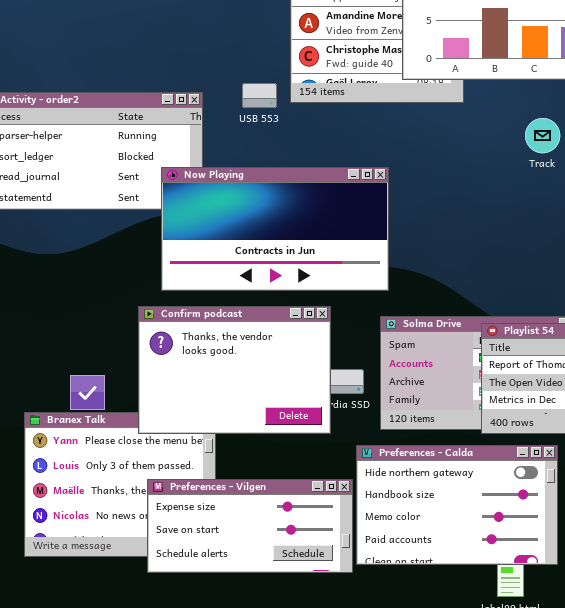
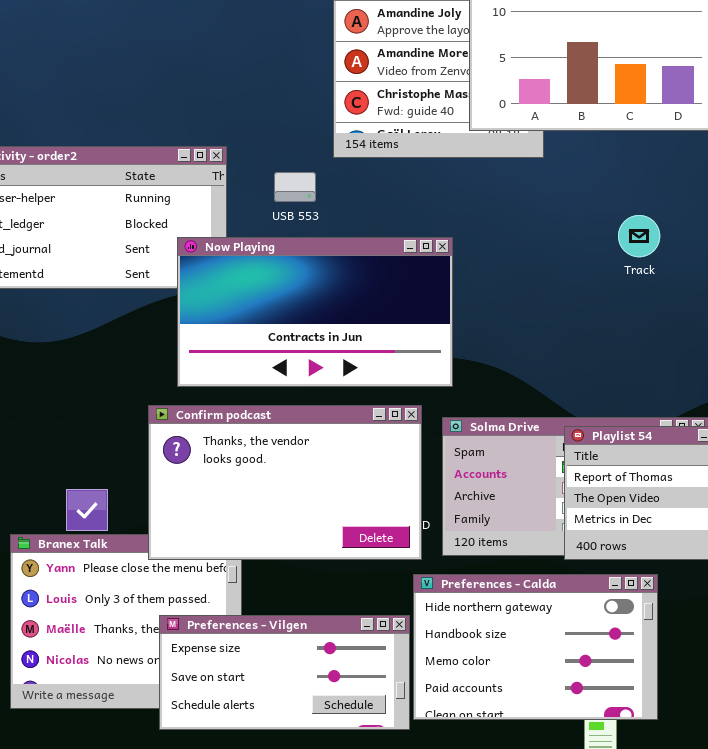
USB 553: [242,83,277,108] -> [274,172,316,202], moved
Track: [525,118,560,153] -> [618,215,660,257], moved
Confirm podcast: [138,306,331,434] -> [148,405,422,560], resized

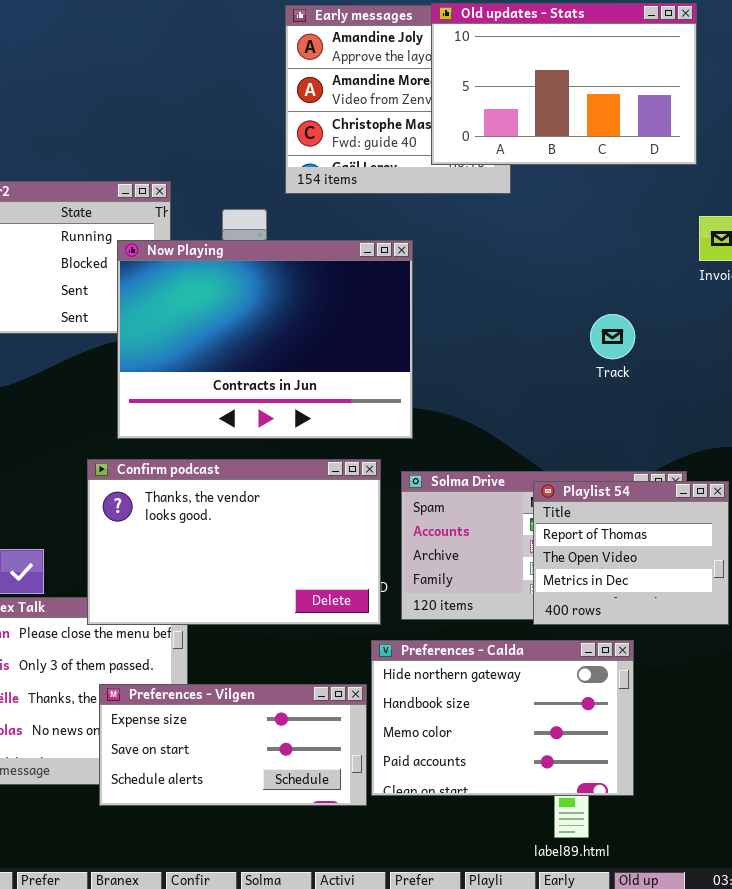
Track: [618,215,660,257] -> [590,314,635,359], moved
Now Playing: [177,237,453,387] -> [117,240,413,439], resized

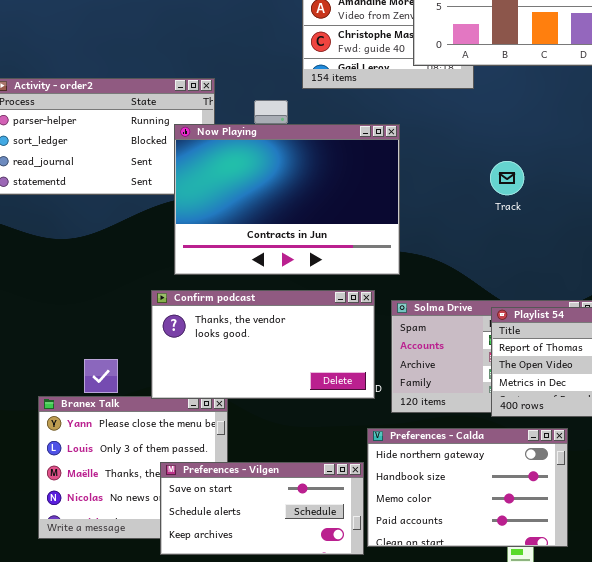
Track: [590,314,635,359] -> [490,161,524,195], moved
Confirm podcast: [87,459,381,625] -> [151,290,375,399], resized
Preferences - Vilgen: [99,684,367,806] -> [160,462,364,555], scrolled down 1 row

